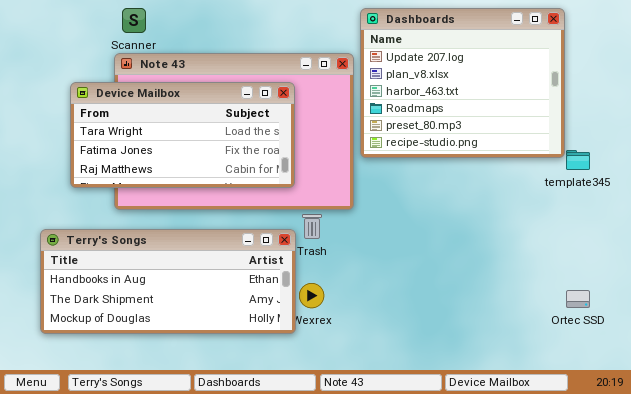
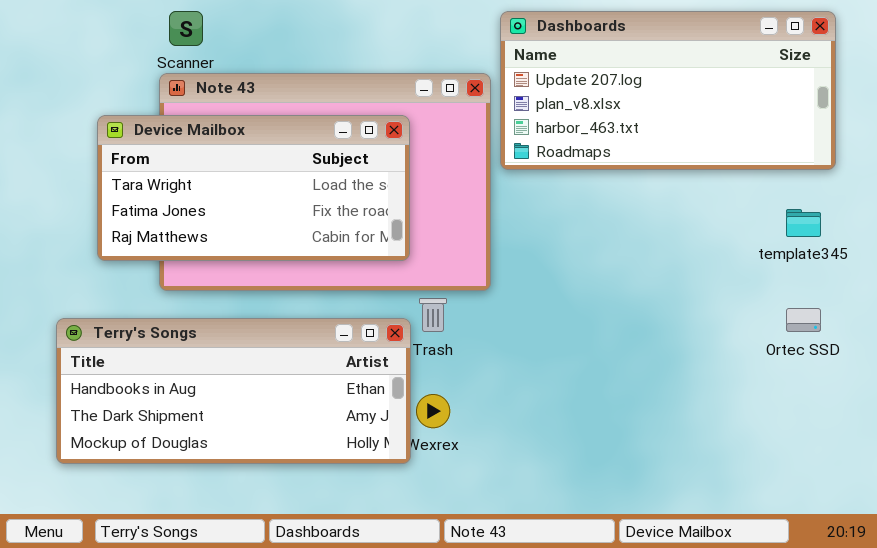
Dashboards: [360,8,565,158] -> [500,11,836,170], resized
Ortec SSD: [566,290,590,308] -> [786,308,821,332], moved

